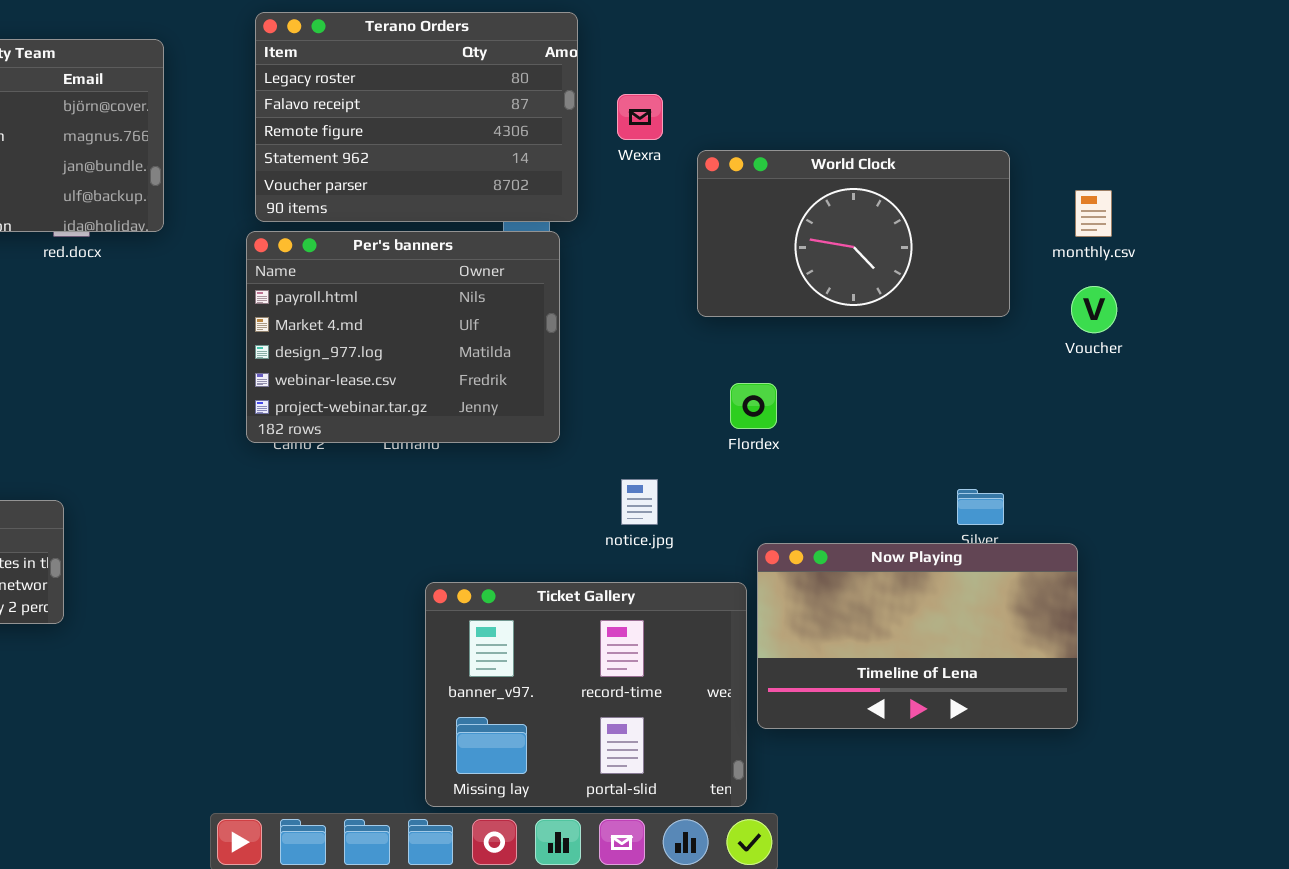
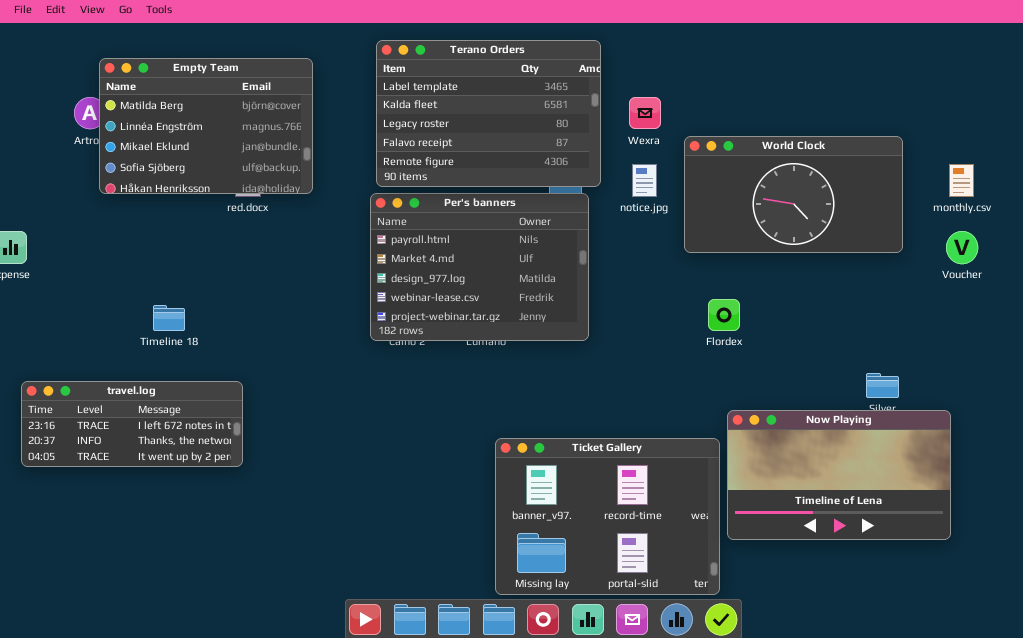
Terano Orders: [255,12,578,222] -> [376,40,601,187], scrolled up 2 rows
notice.jpg: [621,479,658,525] -> [632,164,657,197], moved

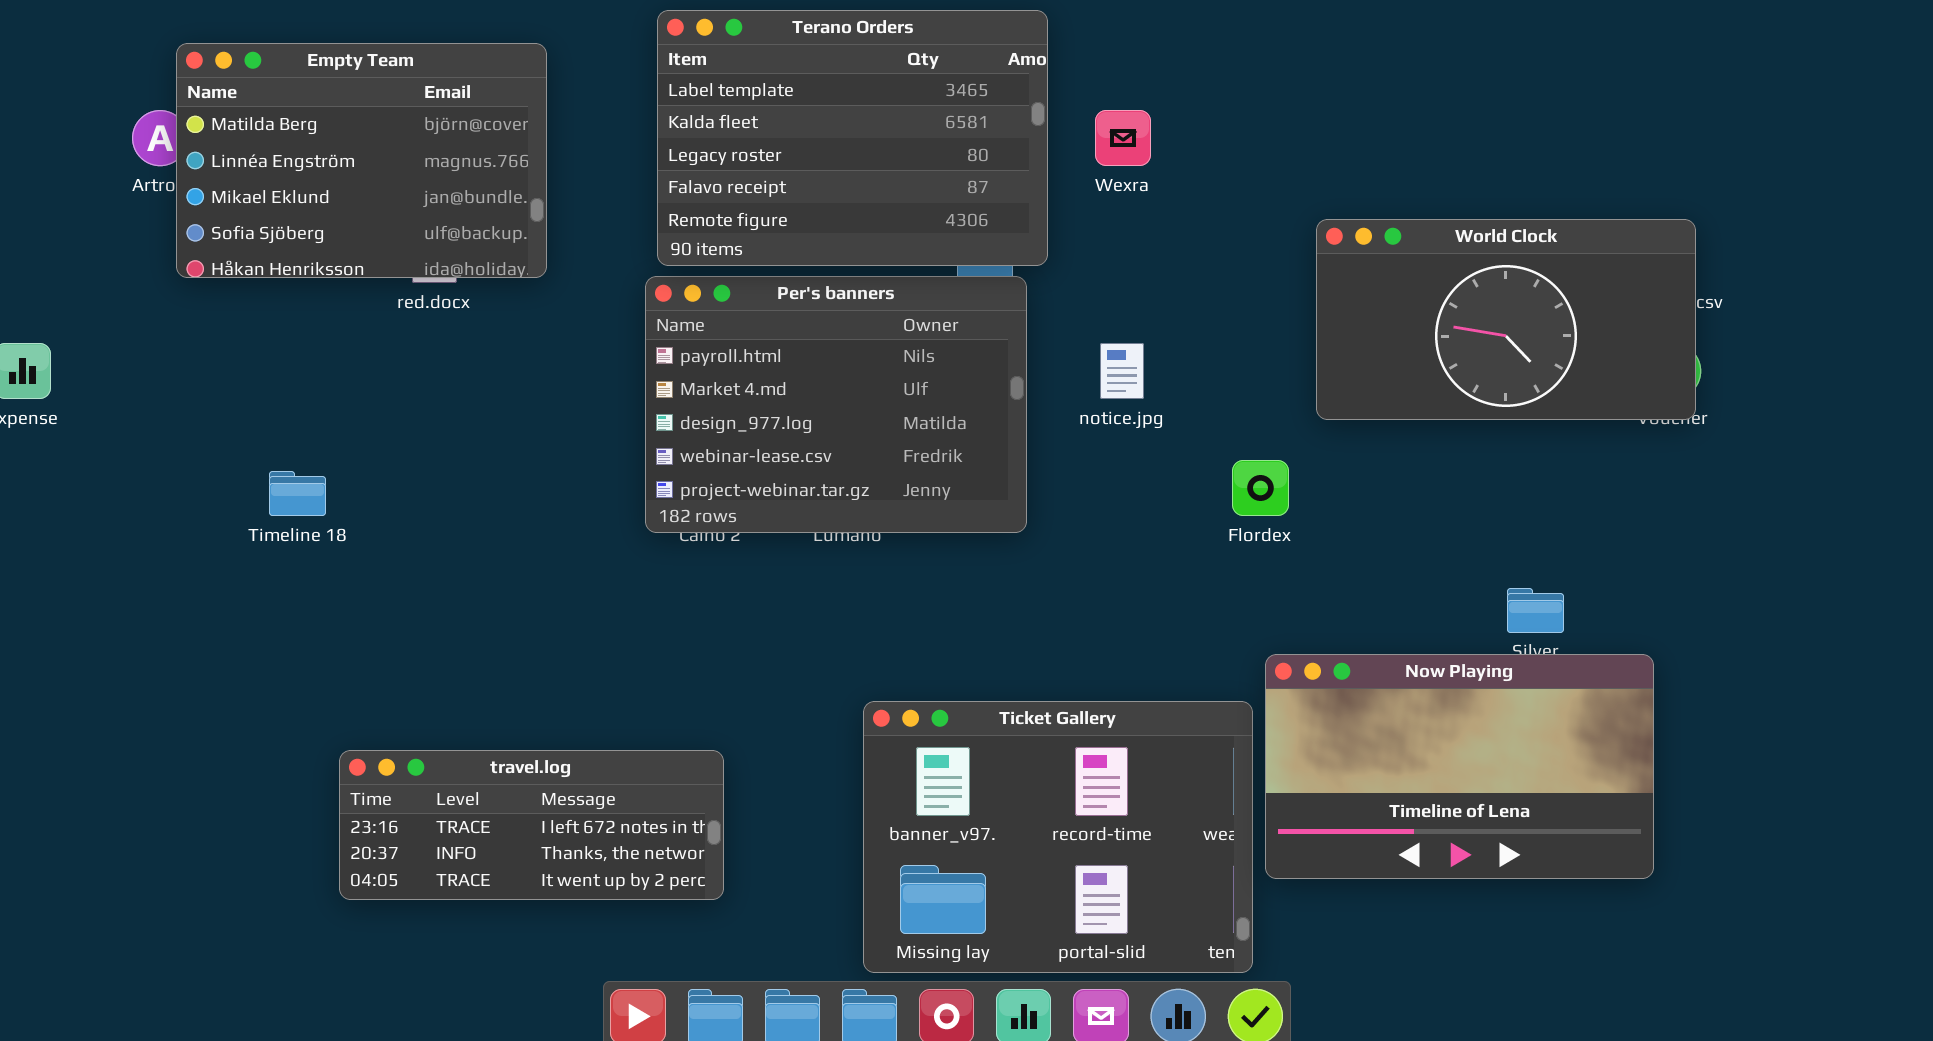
World Clock: [684,136,903,253] -> [1316,219,1696,420], moved
notice.jpg: [632,164,657,197] -> [1100,343,1144,399], moved
travel.log: [21,381,243,467] -> [339,750,724,900], moved

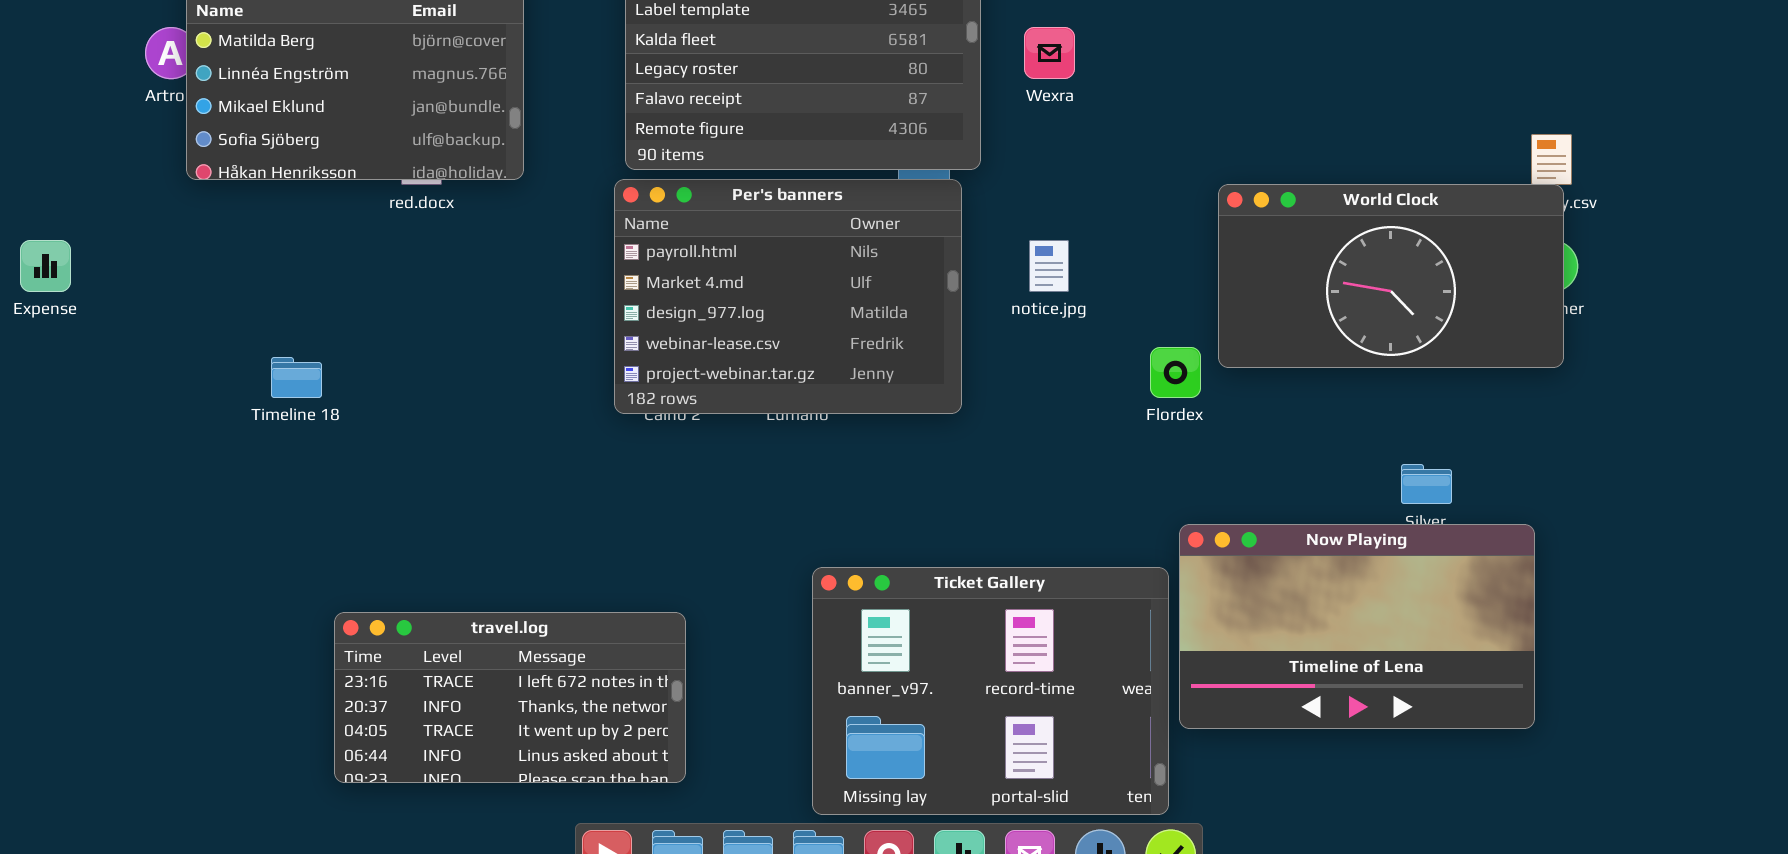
World Clock: [1316,219,1696,420] -> [1218,184,1564,368], moved
travel.log: [339,750,724,900] -> [334,612,686,783], resized

